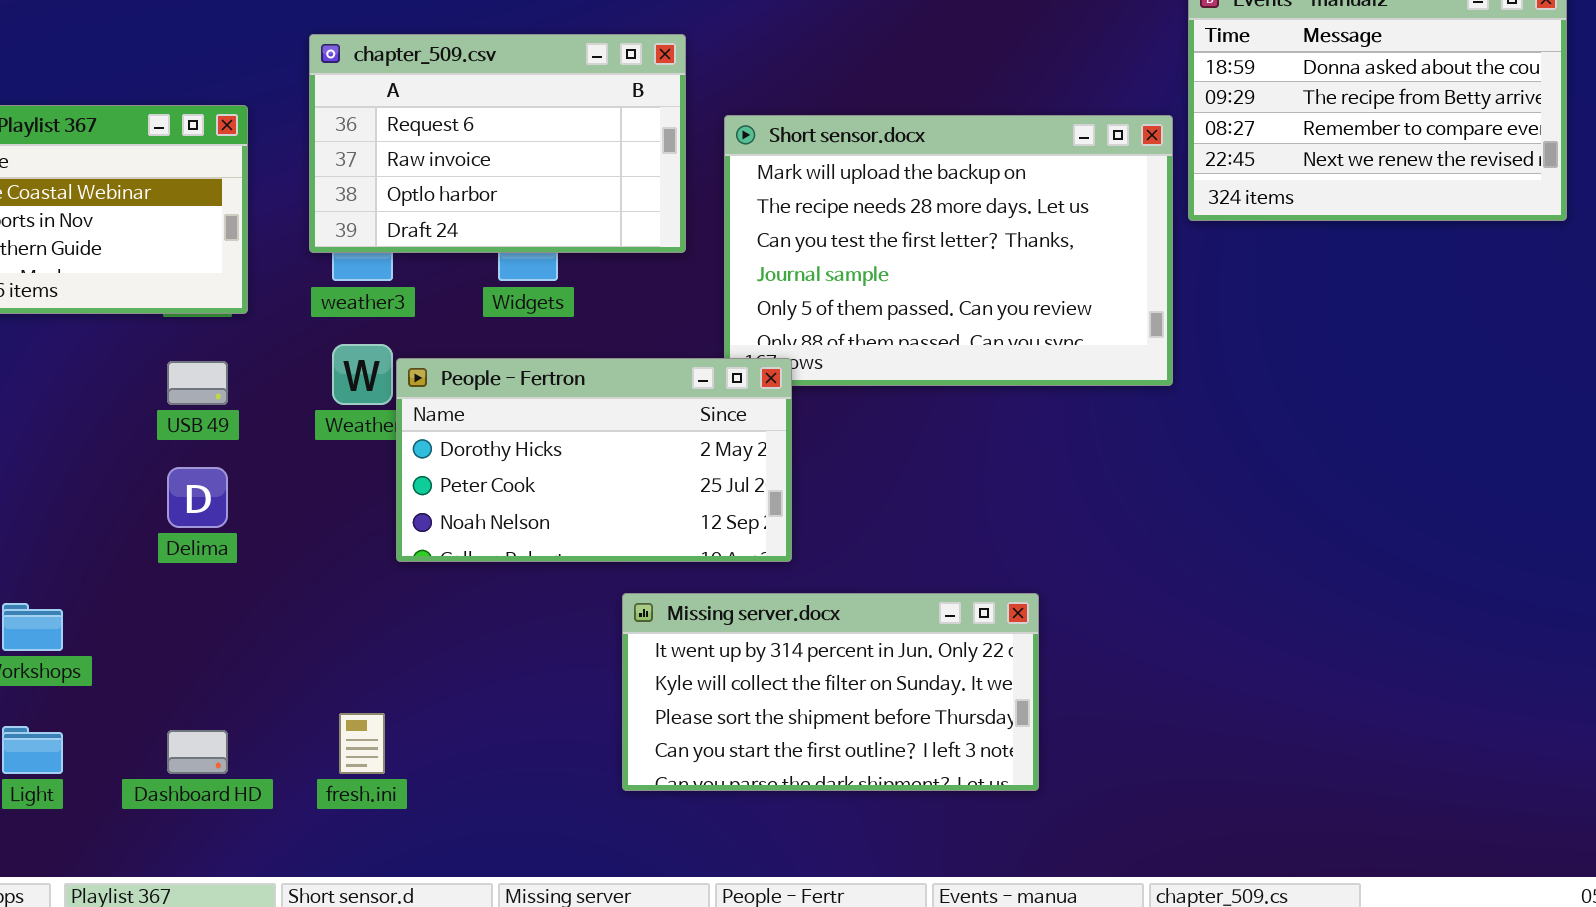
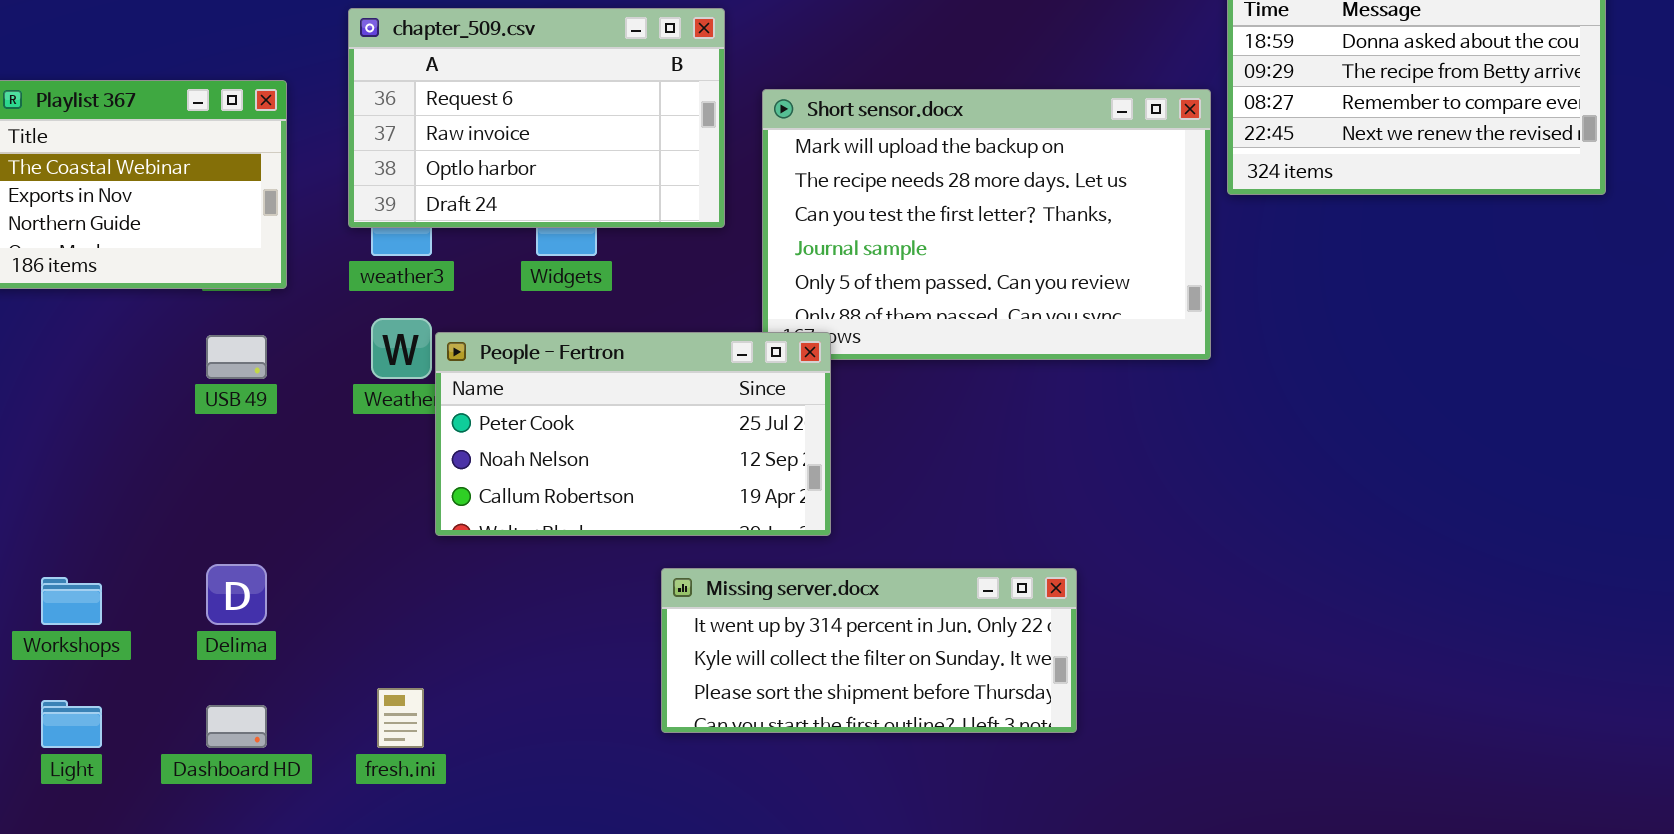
People - Fertron: [396,358,792,562] -> [435,332,831,536], scrolled down 1 row
Delima: [167,467,228,528] -> [206,564,267,625], moved
Missing server.docx: [622,593,1039,791] -> [661,568,1077,733], resized

